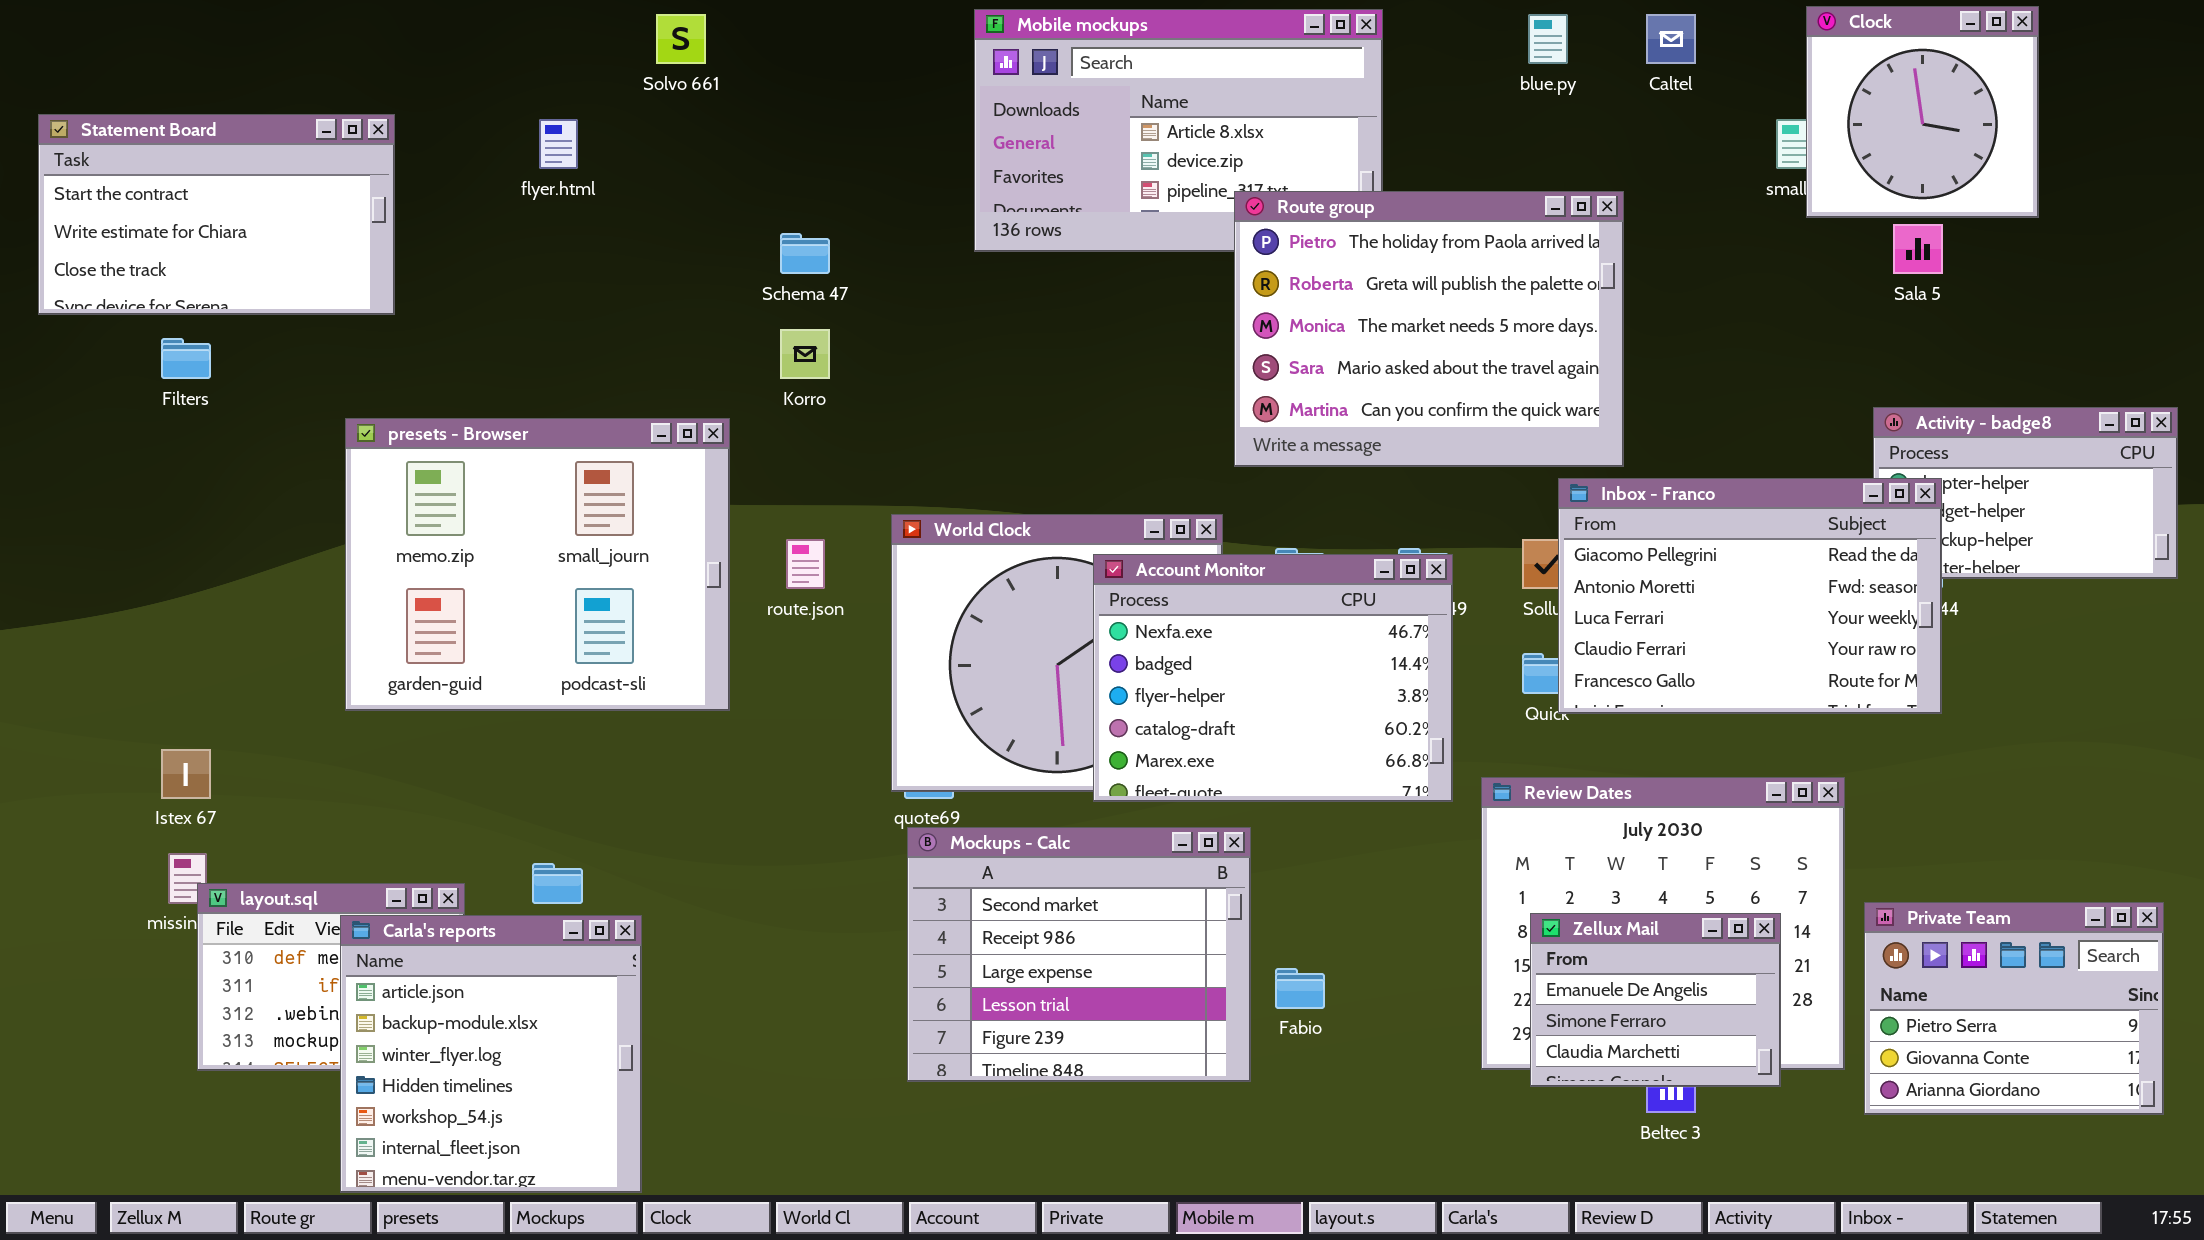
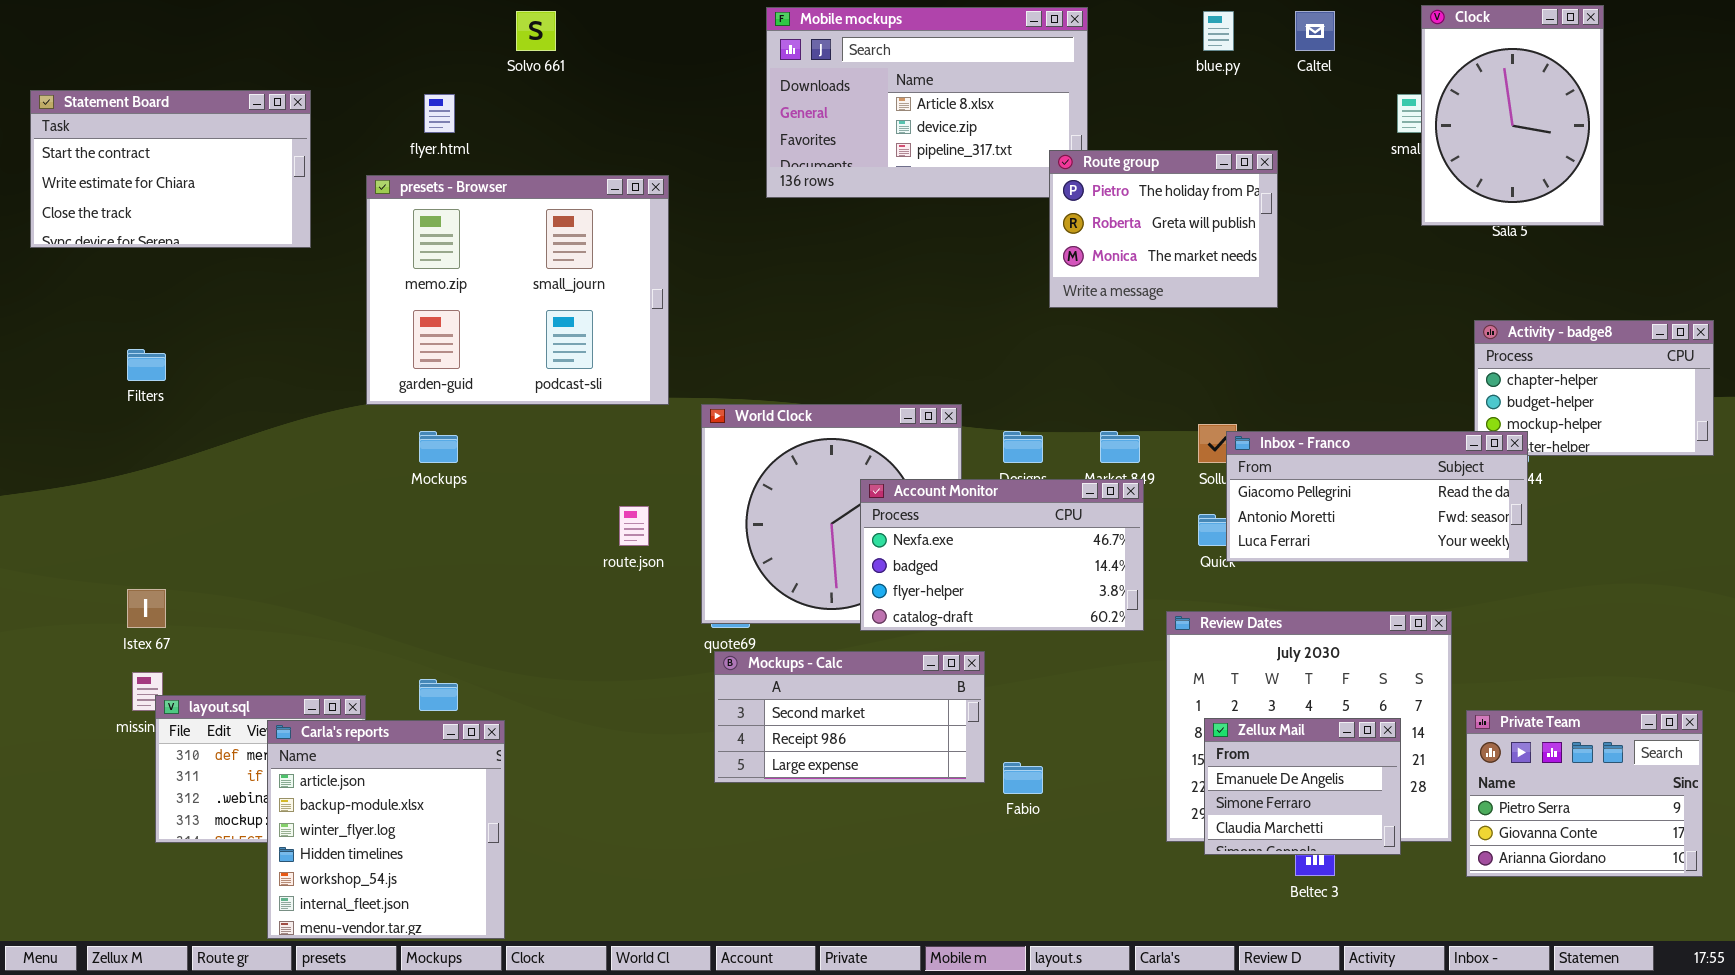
Clock: [1806,6,2039,218] -> [1421,5,1604,226], resized
Route group: [1234,191,1624,467] -> [1049,150,1278,308], resized
Filters: [161,338,211,379] -> [127,349,166,381], moved
presets - Browser: [345,418,730,711] -> [366,175,669,405], moved
Inbox - Franco: [1558,478,1942,714] -> [1226,431,1528,562], resized
route.json: [786,539,825,589] -> [619,506,649,546], moved
Account Monitor: [1093,554,1453,802] -> [860,479,1144,631], resized
Mockups - Calc: [907,827,1251,1082] -> [714,651,985,783], resized

